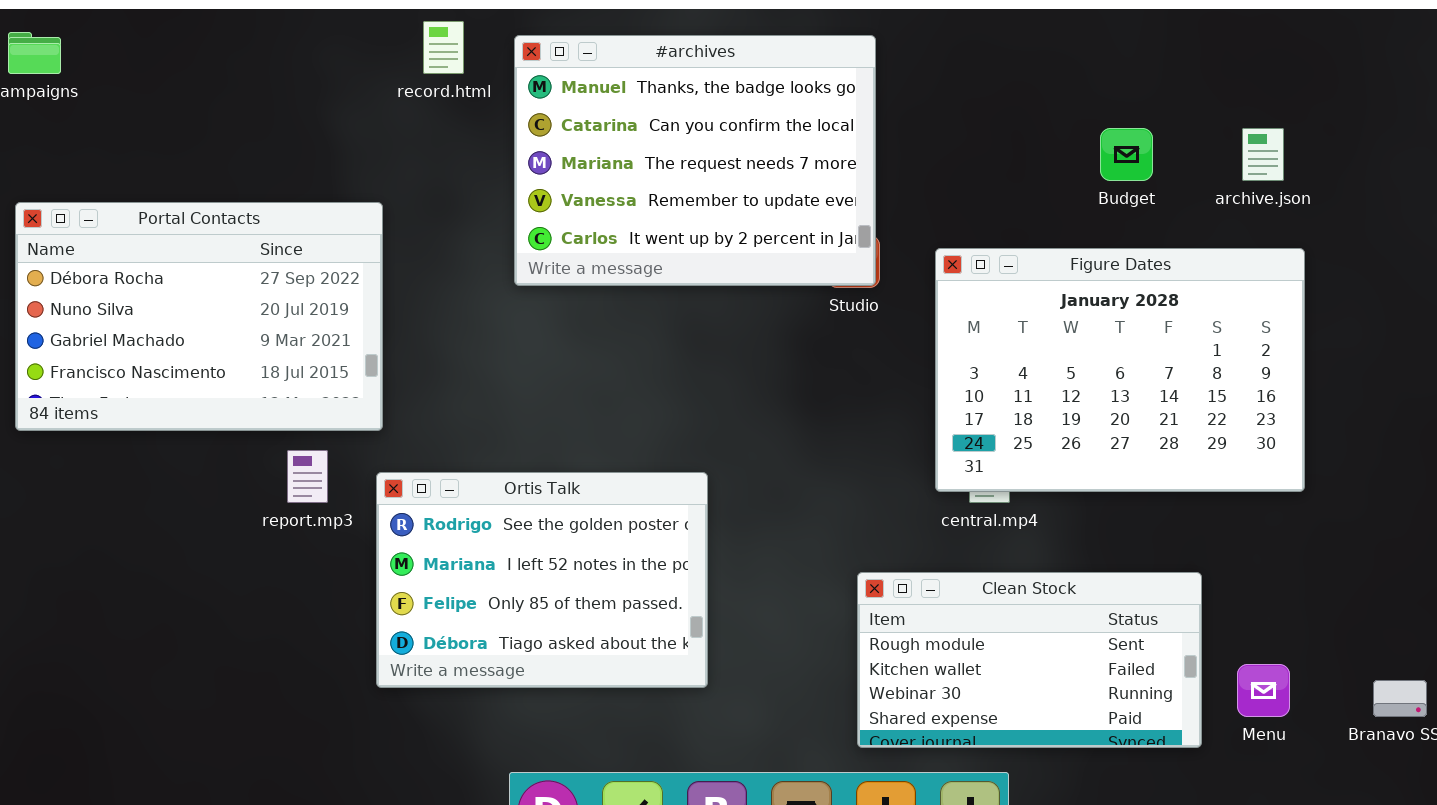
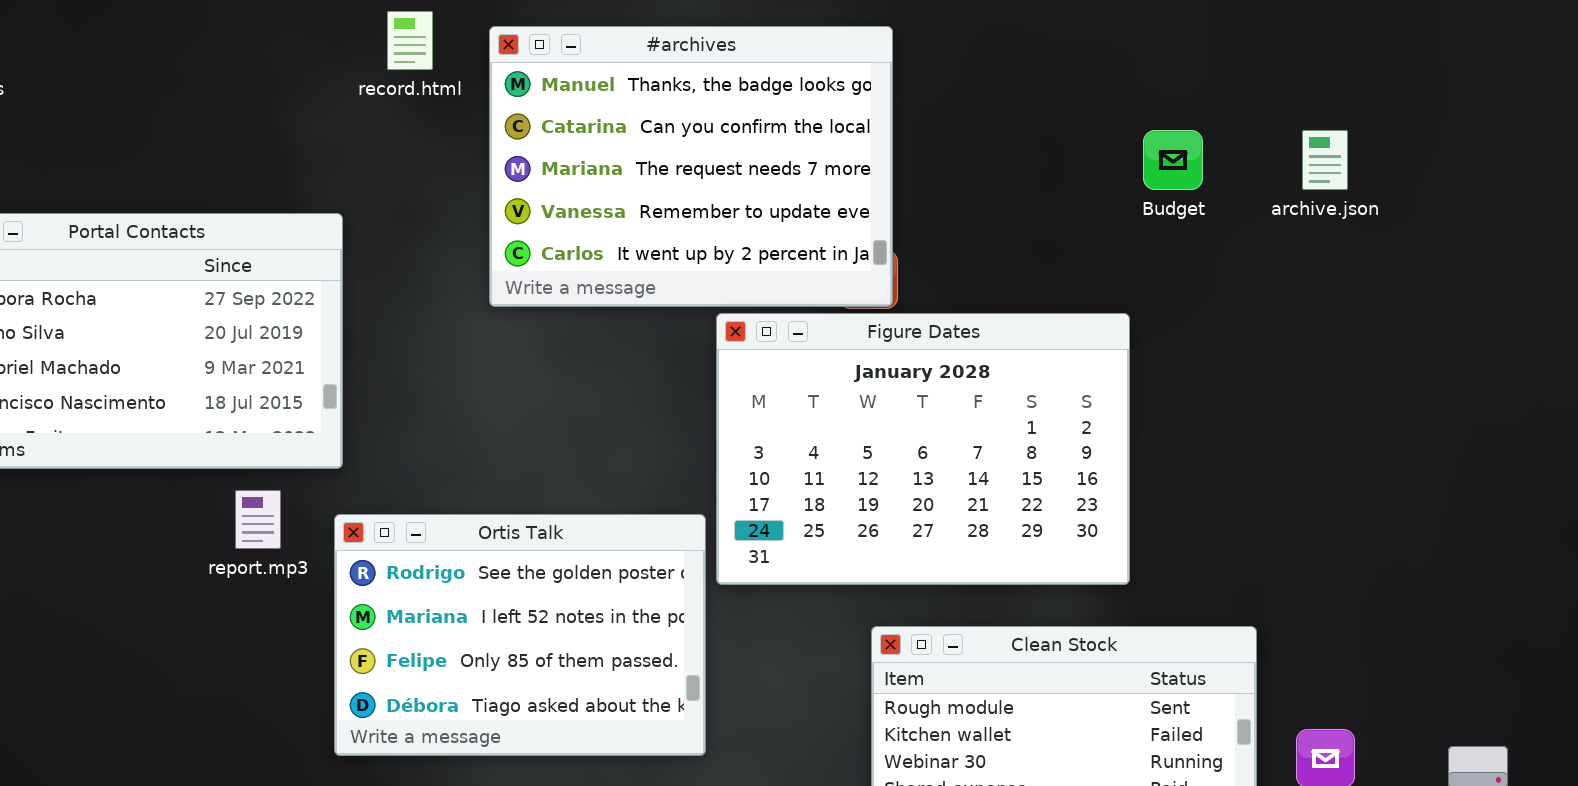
Figure Dates: [935,248,1305,492] -> [716,313,1130,585], moved

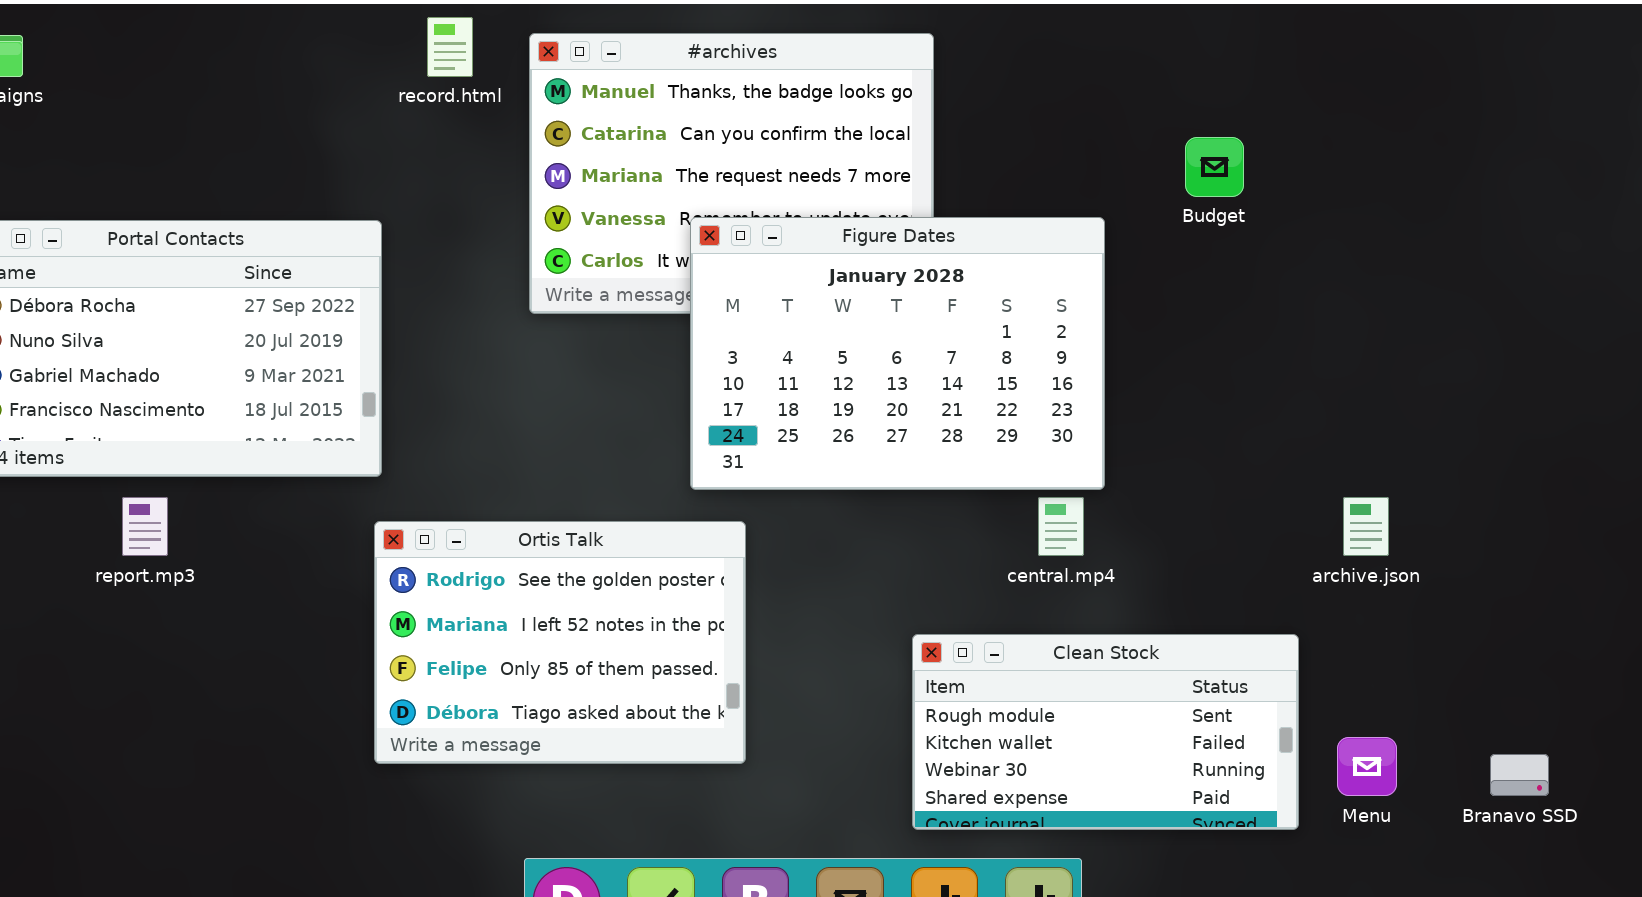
archive.json: [1302,130,1348,190] -> [1343,497,1389,556], moved
Figure Dates: [716,313,1130,585] -> [690,217,1105,490], moved
report.mp3: [235,490,281,549] -> [122,497,168,556], moved

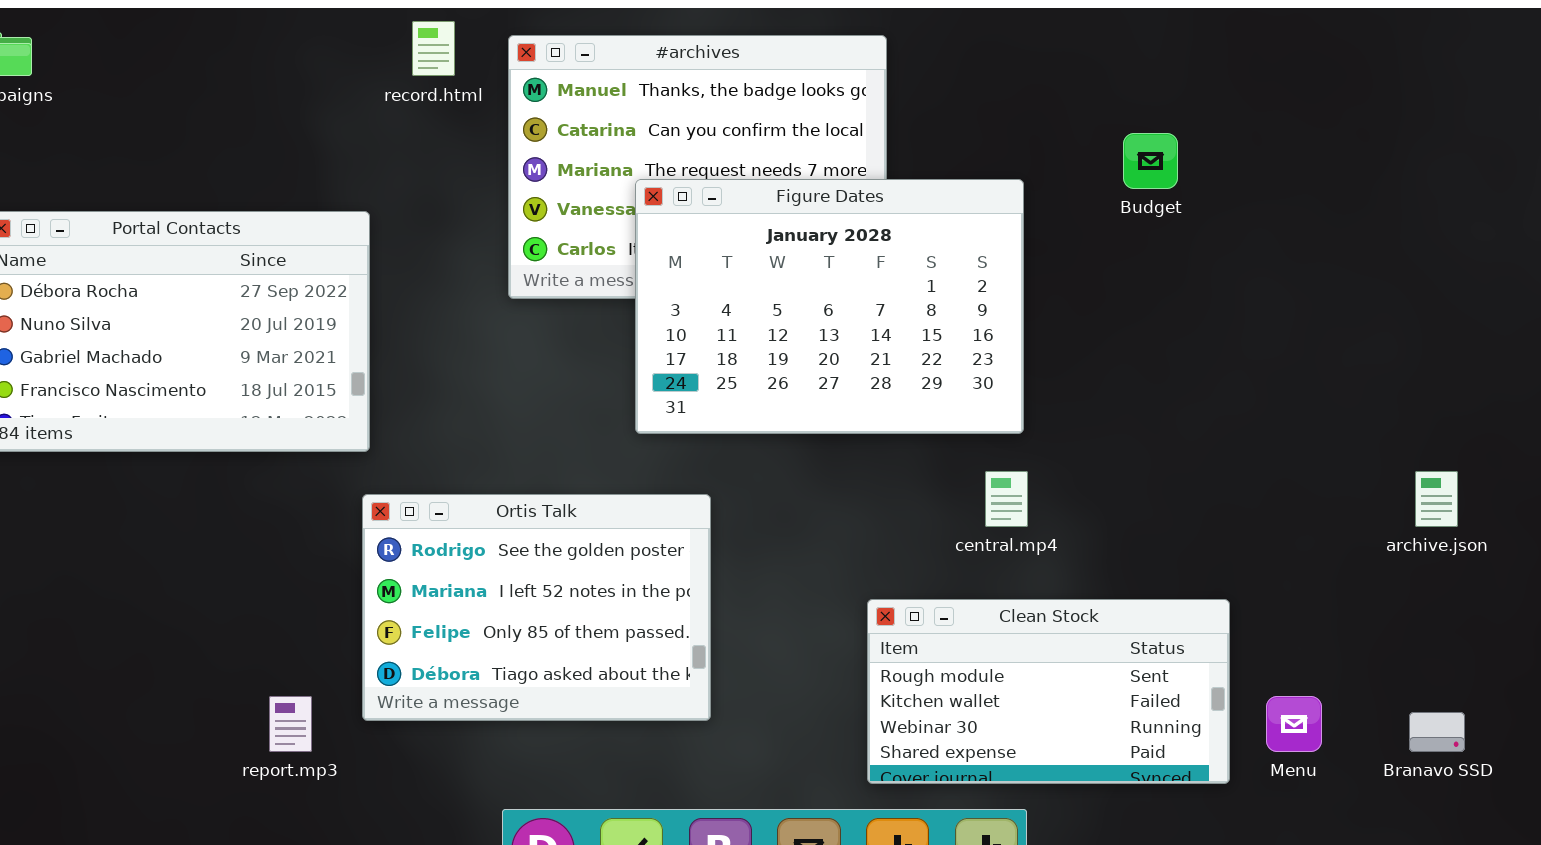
Figure Dates: [690,217,1105,490] -> [635,179,1024,434], moved
report.mp3: [122,497,168,556] -> [269,696,312,752], moved
archive.json: [1343,497,1389,556] -> [1415,471,1458,527], moved

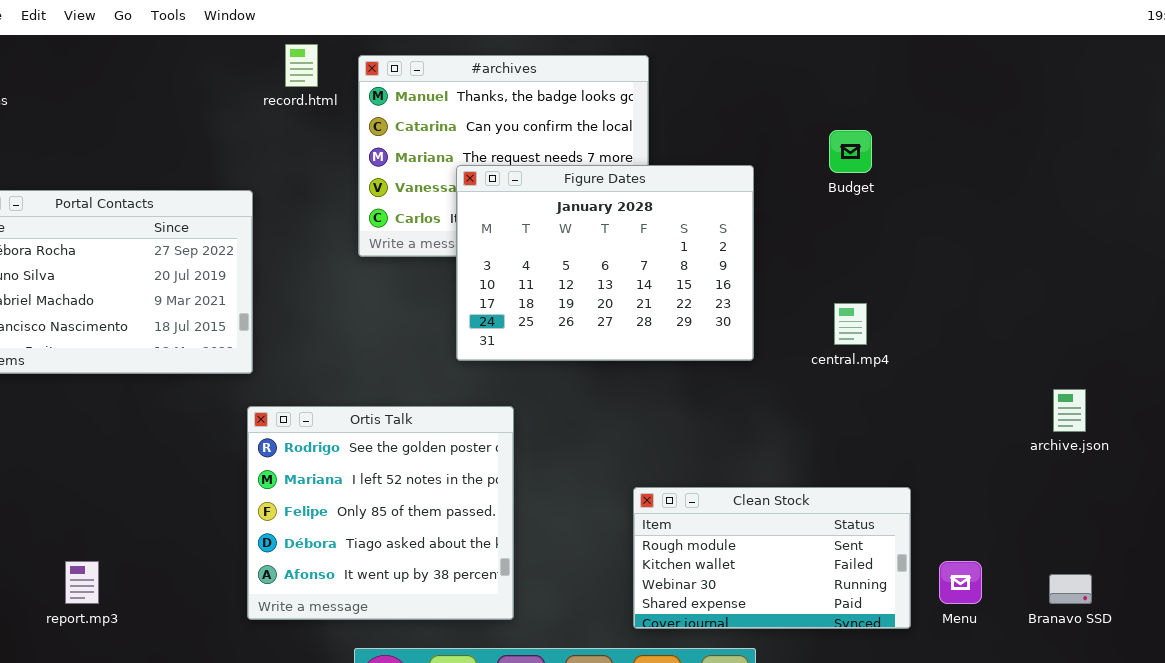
central.mp4: [985,471,1028,527] -> [834,303,867,345], moved
Ortis Talk: [362,494,711,721] -> [247,406,514,620], resized
report.mp3: [269,696,312,752] -> [65,561,99,604], moved

